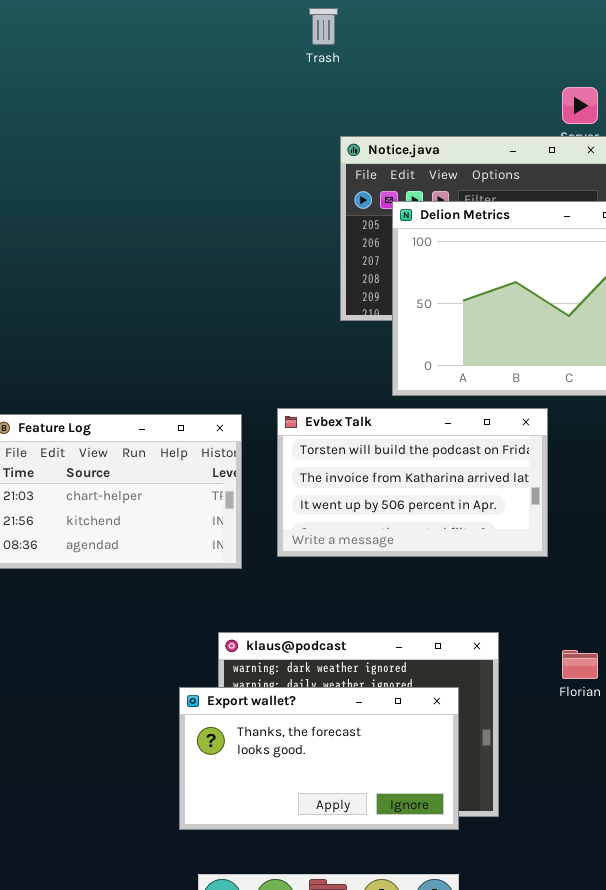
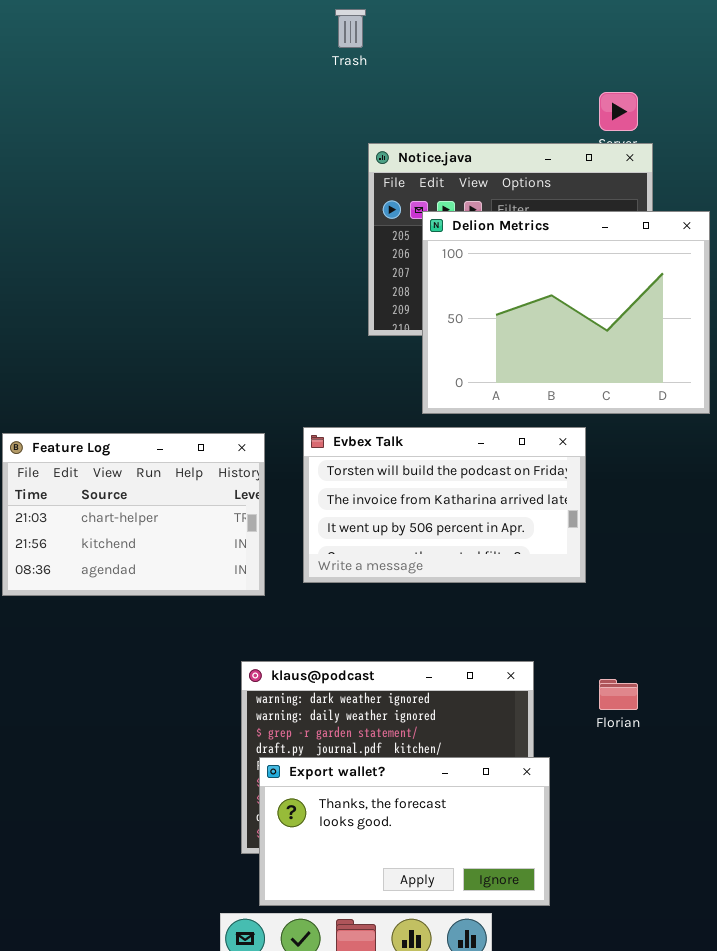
Export wallet?: [179,687,459,830] -> [259,757,550,906], moved

